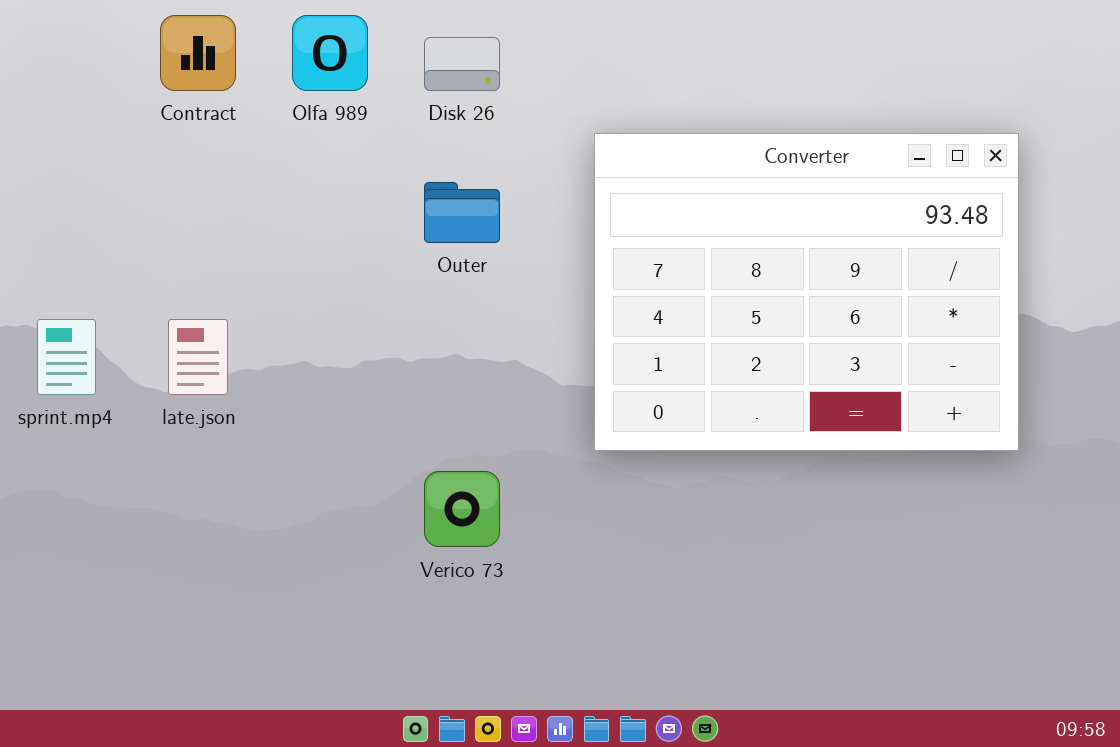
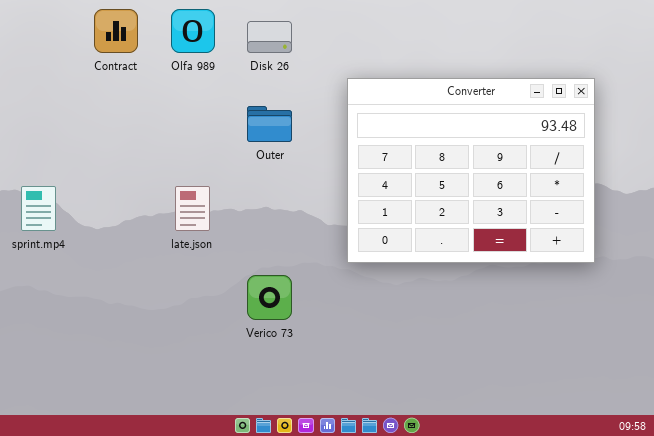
late.json: [168,319,228,395] -> [175,186,210,231], moved

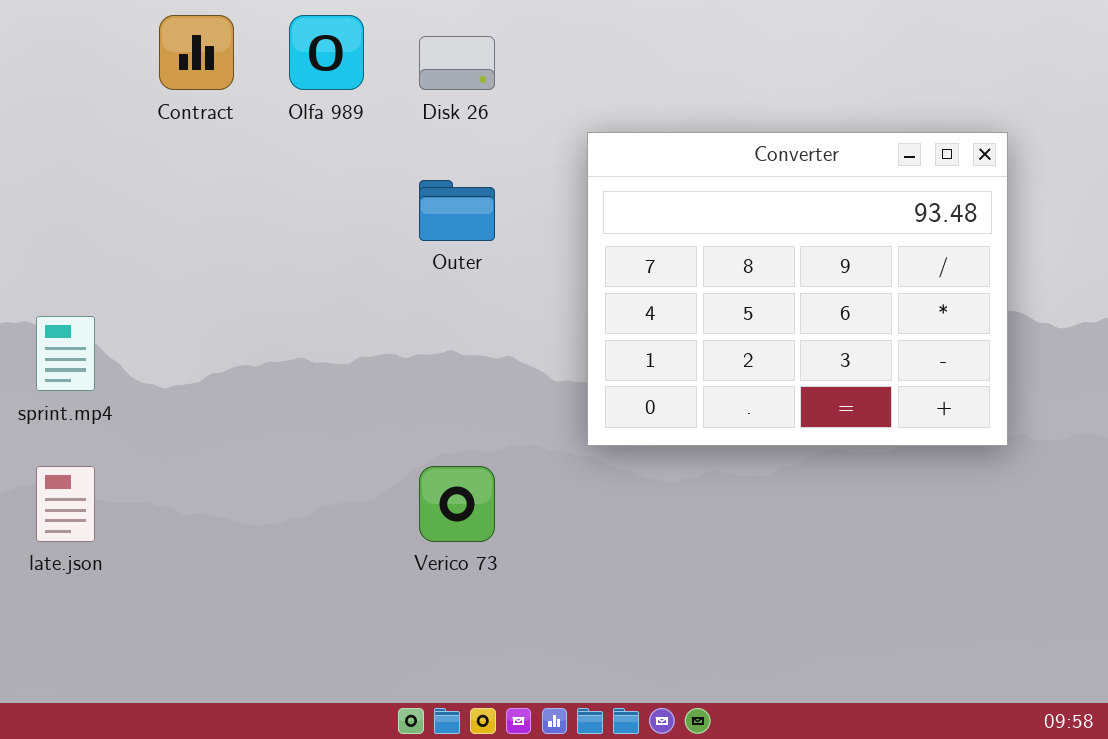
late.json: [175,186,210,231] -> [36,466,95,542], moved

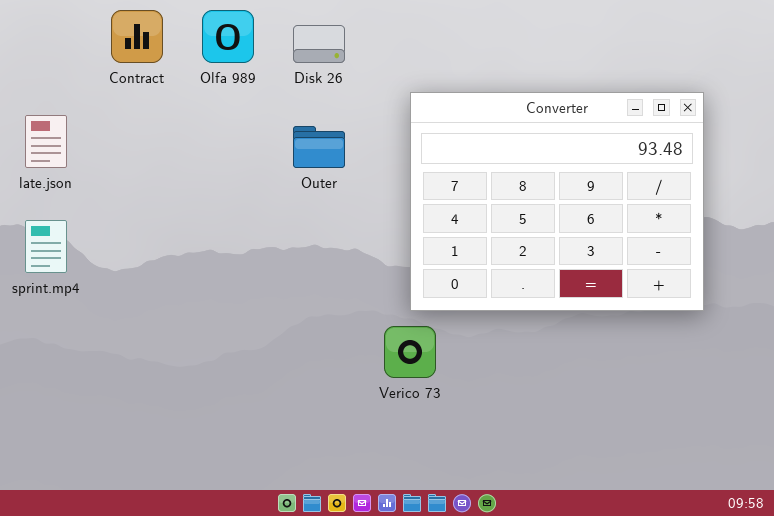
late.json: [36,466,95,542] -> [25,115,67,168], moved
Verico 73: [419,466,495,542] -> [384,326,436,378], moved

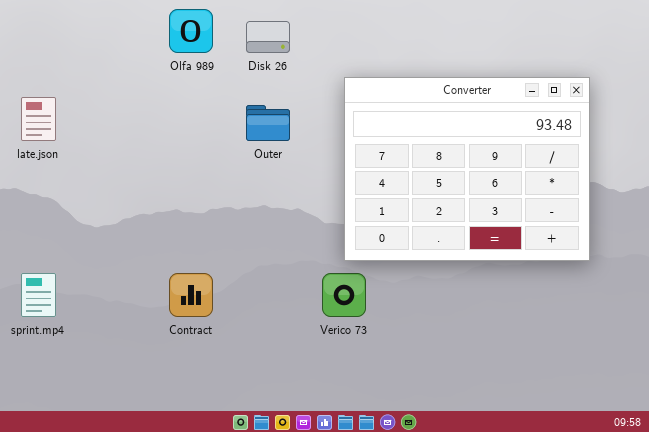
Contract: [111,10,163,63] -> [169,273,213,317], moved
sprint.mp4: [25,220,67,273] -> [21,273,56,317], moved

